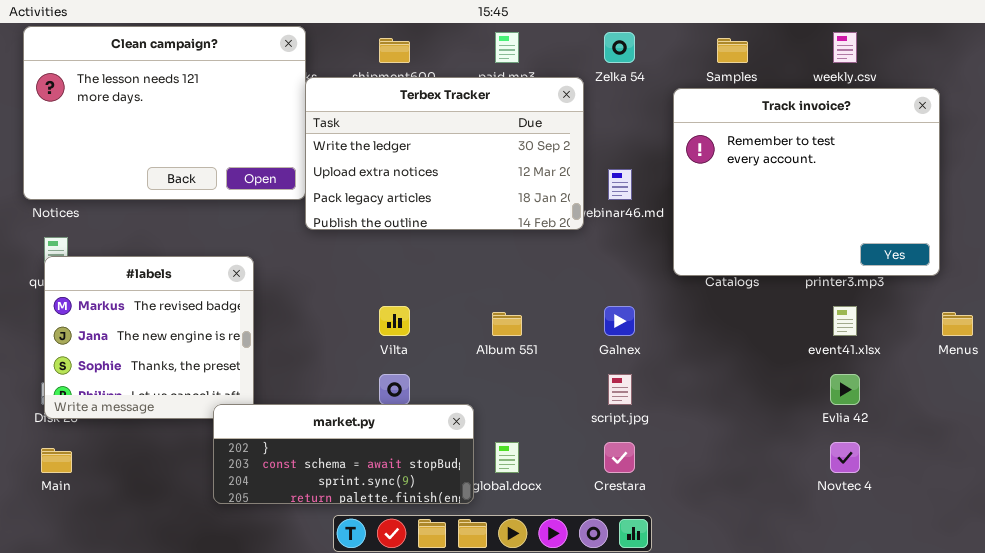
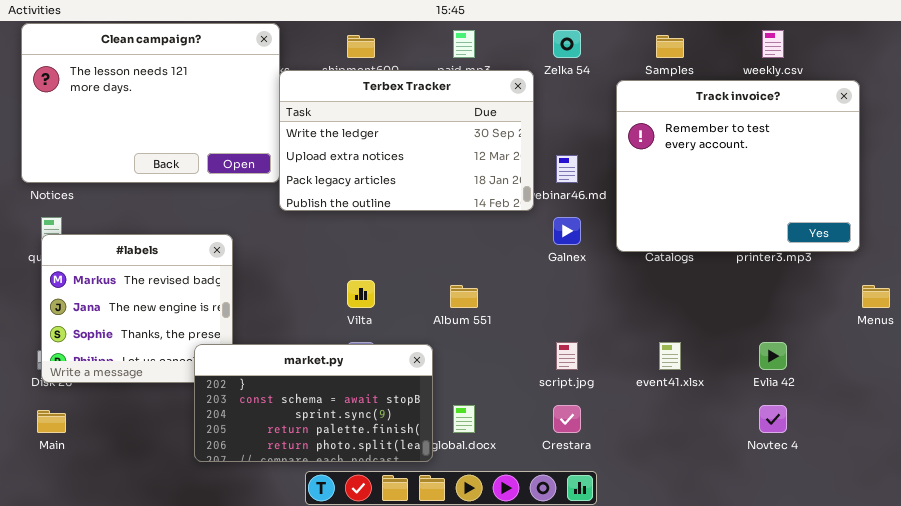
Galnex: [604,306,635,336] -> [553,217,581,245], moved
event41.xlsx: [833,306,857,336] -> [659,342,681,370], moved
market.py: [213,404,474,504] -> [194,344,433,462], resized

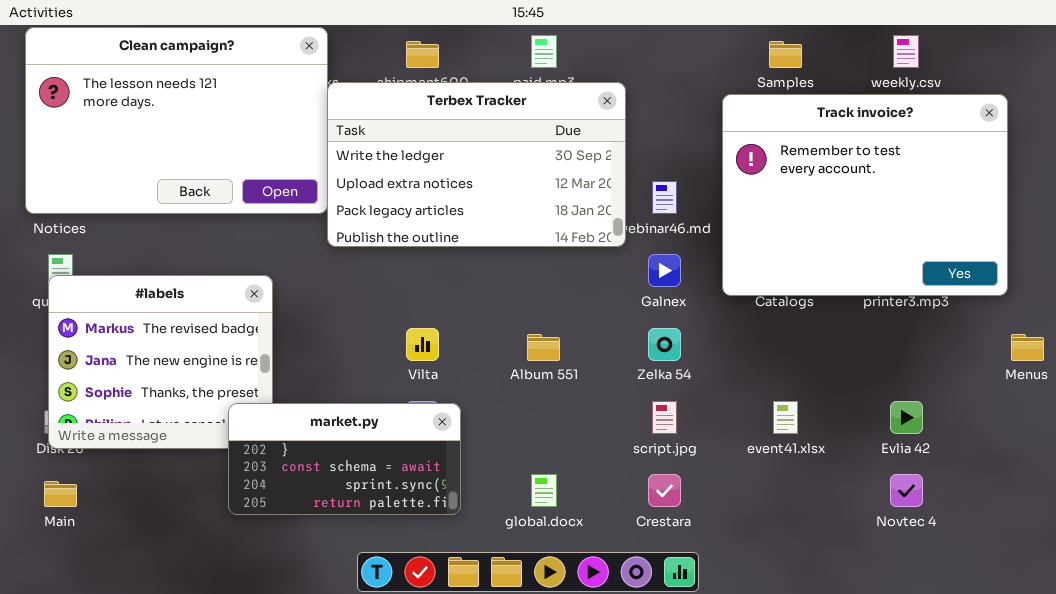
Zelka 54: [553,30,581,58] -> [648,328,681,361], moved
market.py: [194,344,433,462] -> [228,403,461,515], resized

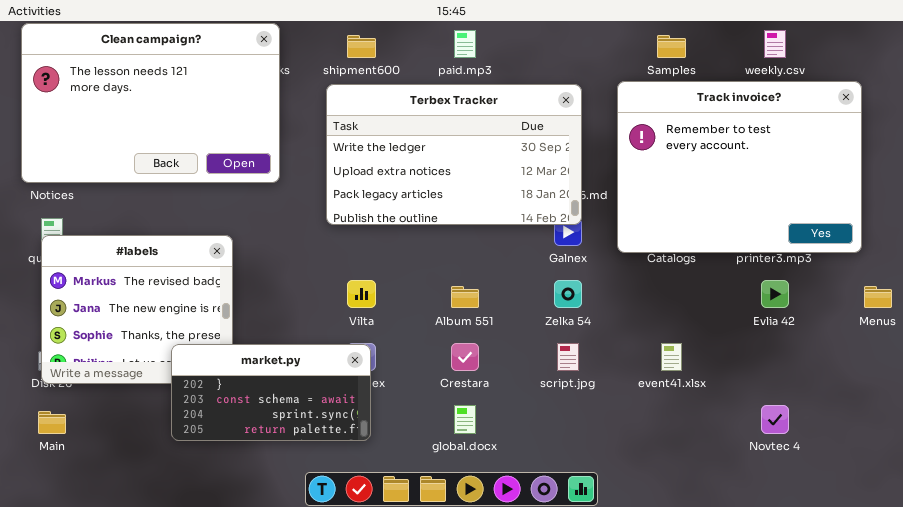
Terbex Tracker: [327,82,626,247] -> [326,84,582,225], moved
Evlia 42: [890,401,923,434] -> [761,280,789,308], moved
market.py: [228,403,461,515] -> [171,344,371,441], moved
Crestara: [648,474,681,507] -> [451,343,479,371], moved

